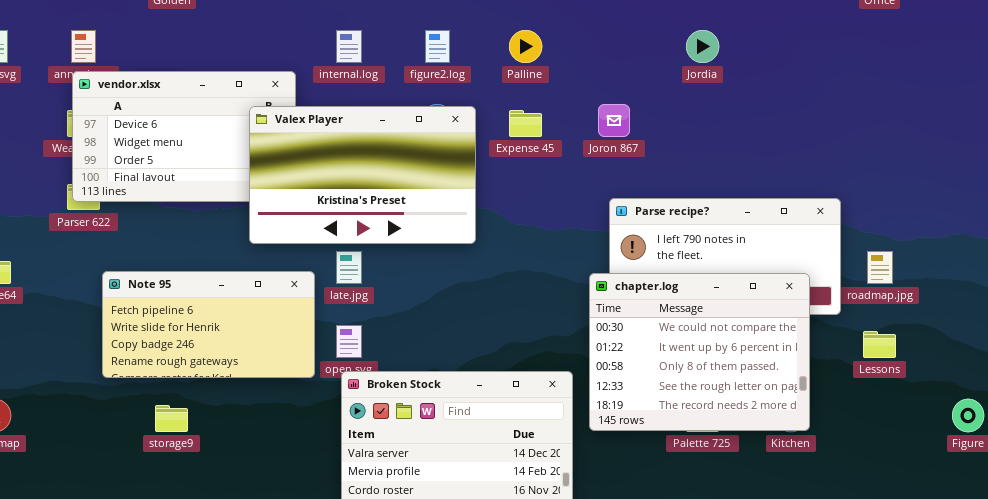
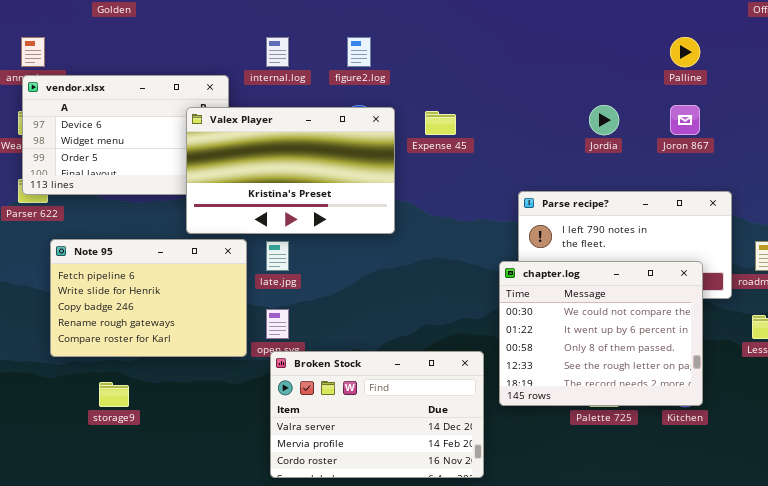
Palline: [509,30,542,63] -> [670,37,700,67], moved
Jordia: [686,30,719,63] -> [589,105,619,135], moved
Joron 867: [598,104,630,137] -> [670,105,700,135], moved
Note 95: [102,271,315,378] -> [50,239,247,357], resized

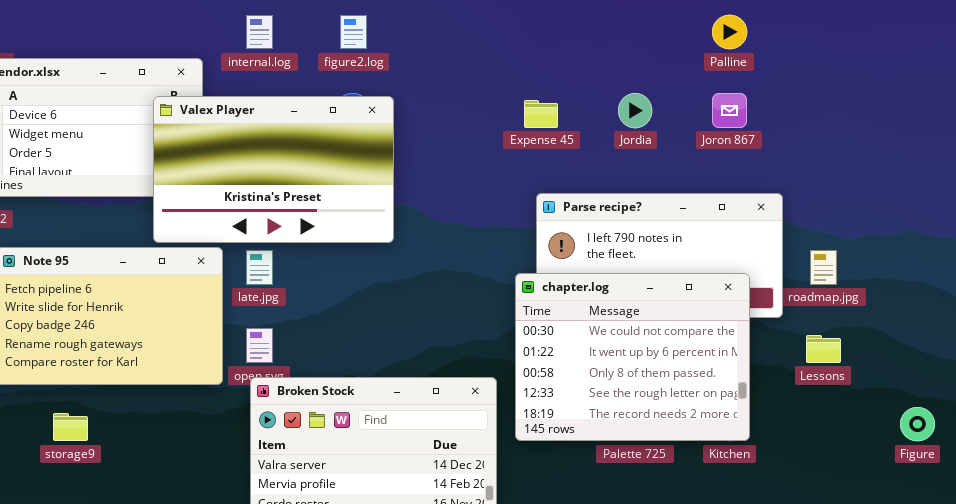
Expense 45: [425,111,456,135] -> [524,100,558,128], moved

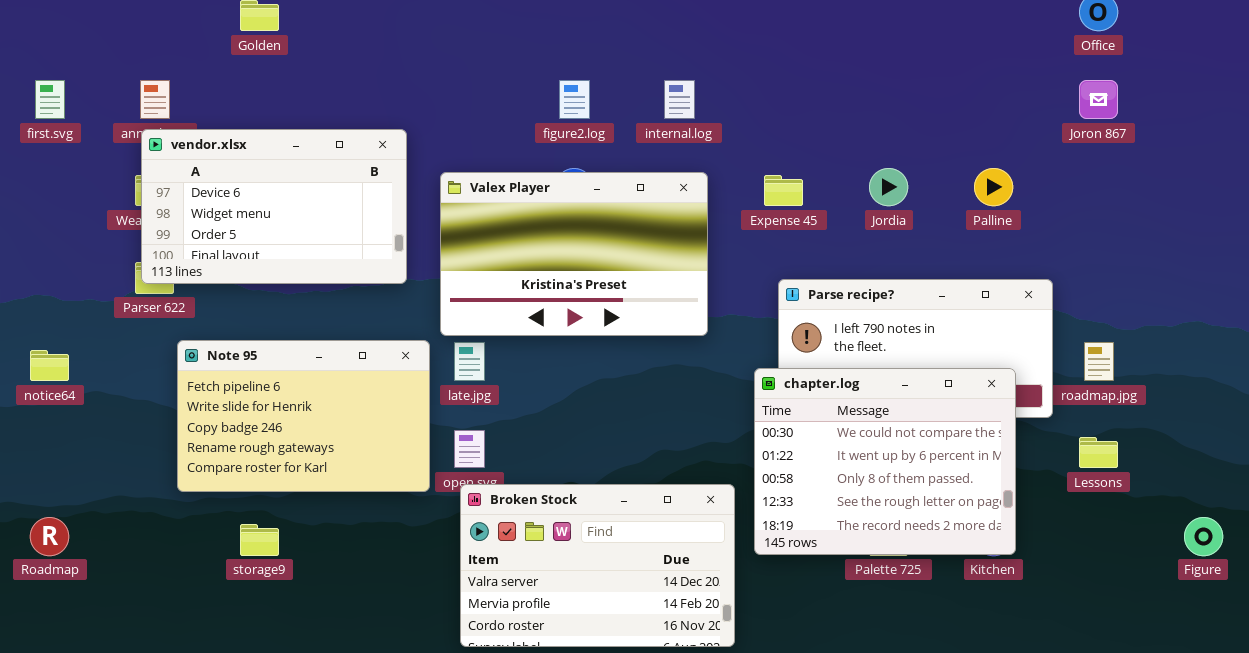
internal.log: [246,15,273,49] -> [664,80,695,119], moved
Palline: [712,15,747,49] -> [974,168,1013,206], moved
Joron 867: [712,93,747,128] -> [1079,80,1118,119], moved
Valex Player: [153,96,394,243] -> [440,172,708,336], moved

